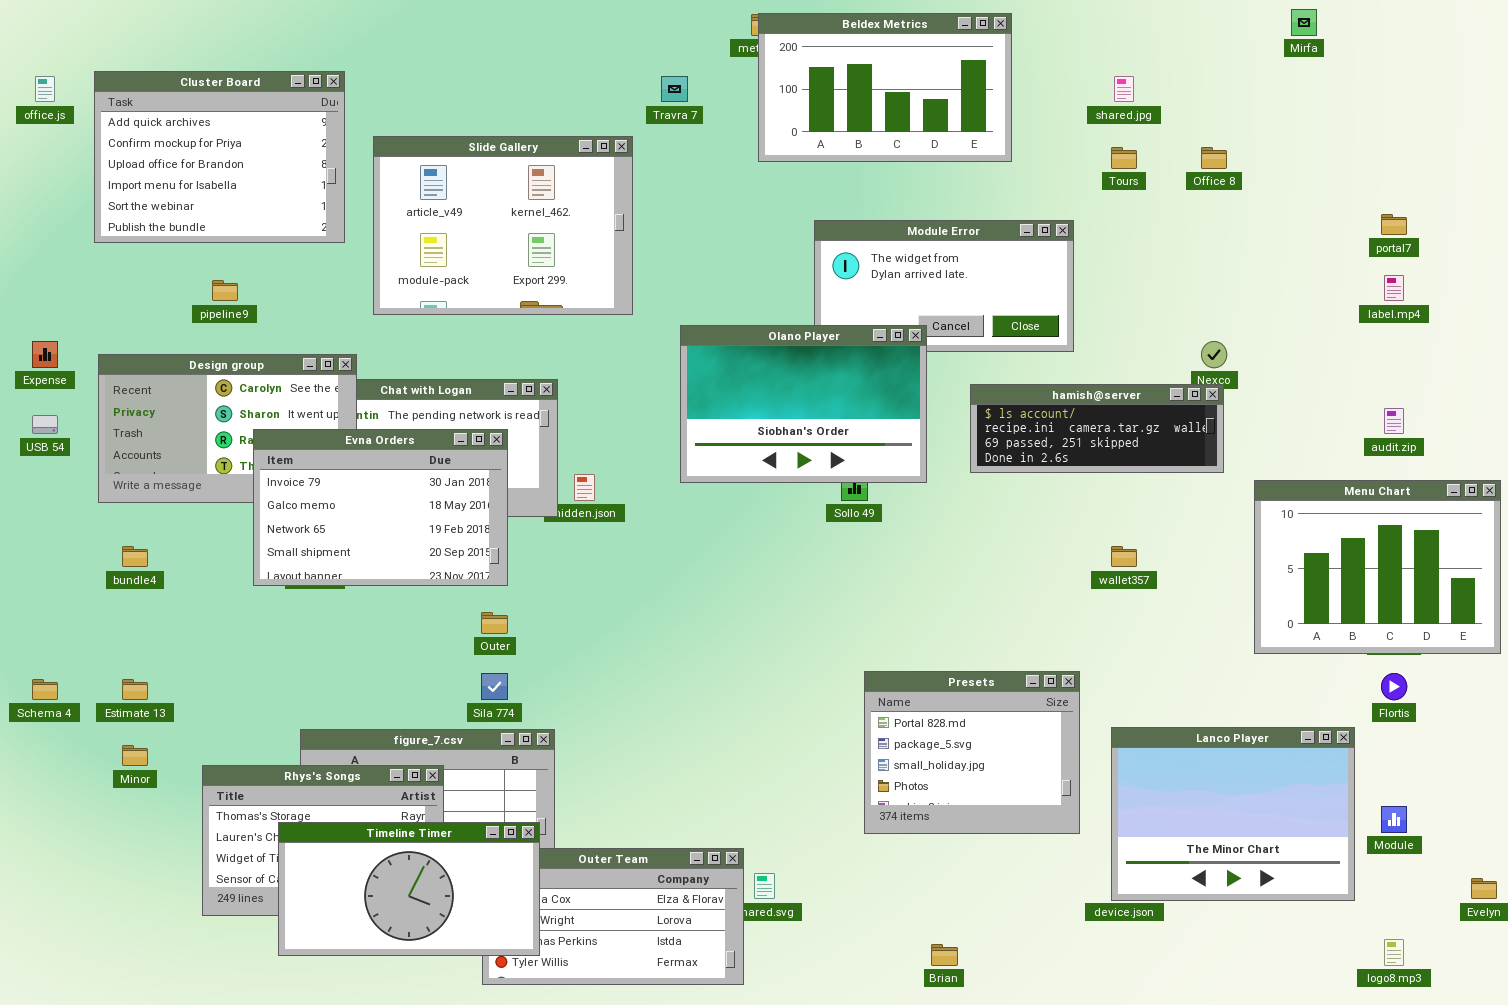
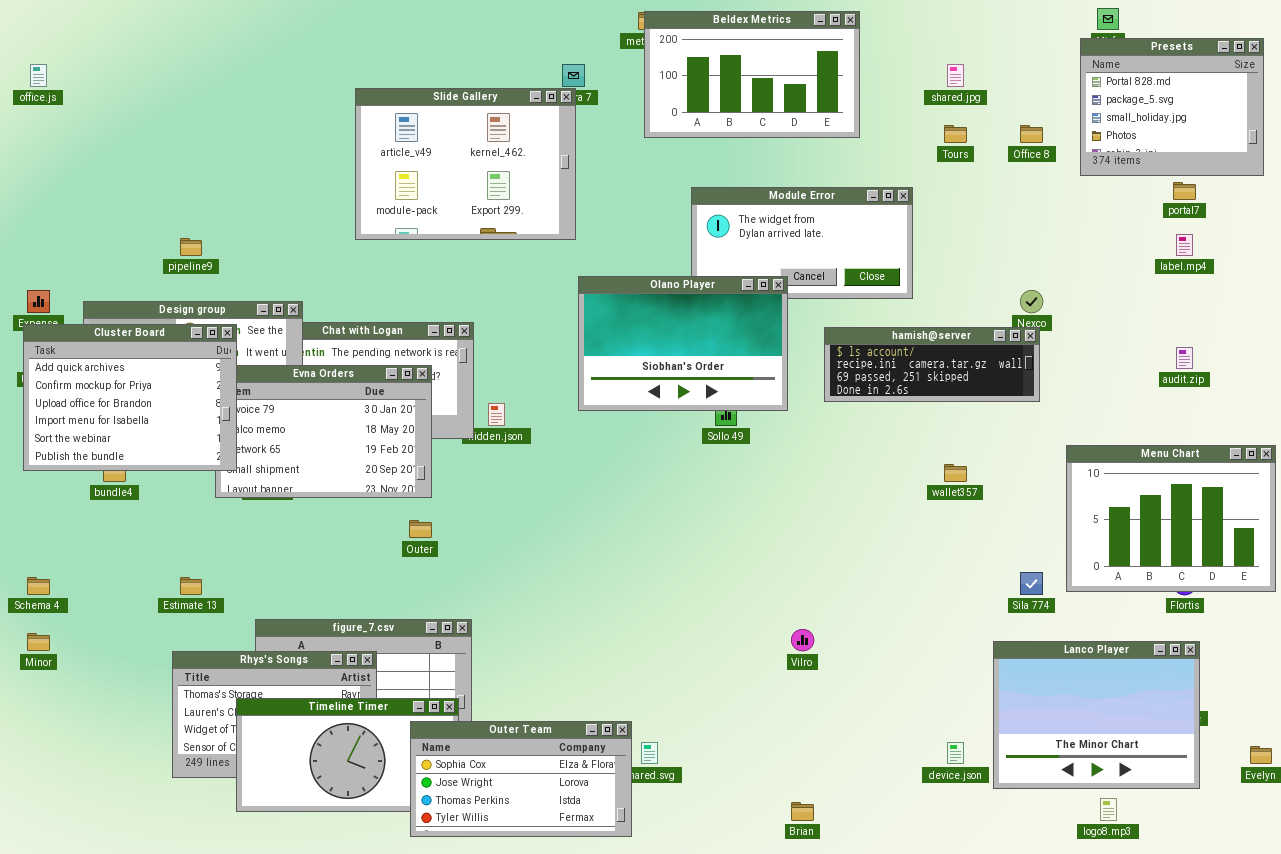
Cluster Board: [94,71,345,243] -> [23,324,237,471], moved
Slide Gallery: [373,136,633,315] -> [355,88,576,240], moved
Menu Chart: [1254,480,1501,654] -> [1066,445,1276,592], moved
Presets: [864,671,1080,834] -> [1080,38,1264,176], moved
Sila 774: [481,673,508,700] -> [1020,572,1043,595], moved
Estimate 13: [122,679,148,700] -> [180,577,202,595], moved
Lanco Player: [1111,727,1355,901] -> [993,641,1200,789], moved
Minor: [122,745,148,766] -> [27,633,50,651], moved
Outer Team: [482,848,744,985] -> [410,721,632,837], raised
logo8.mp3: [1384,939,1404,966] -> [1100,798,1117,821], moved

